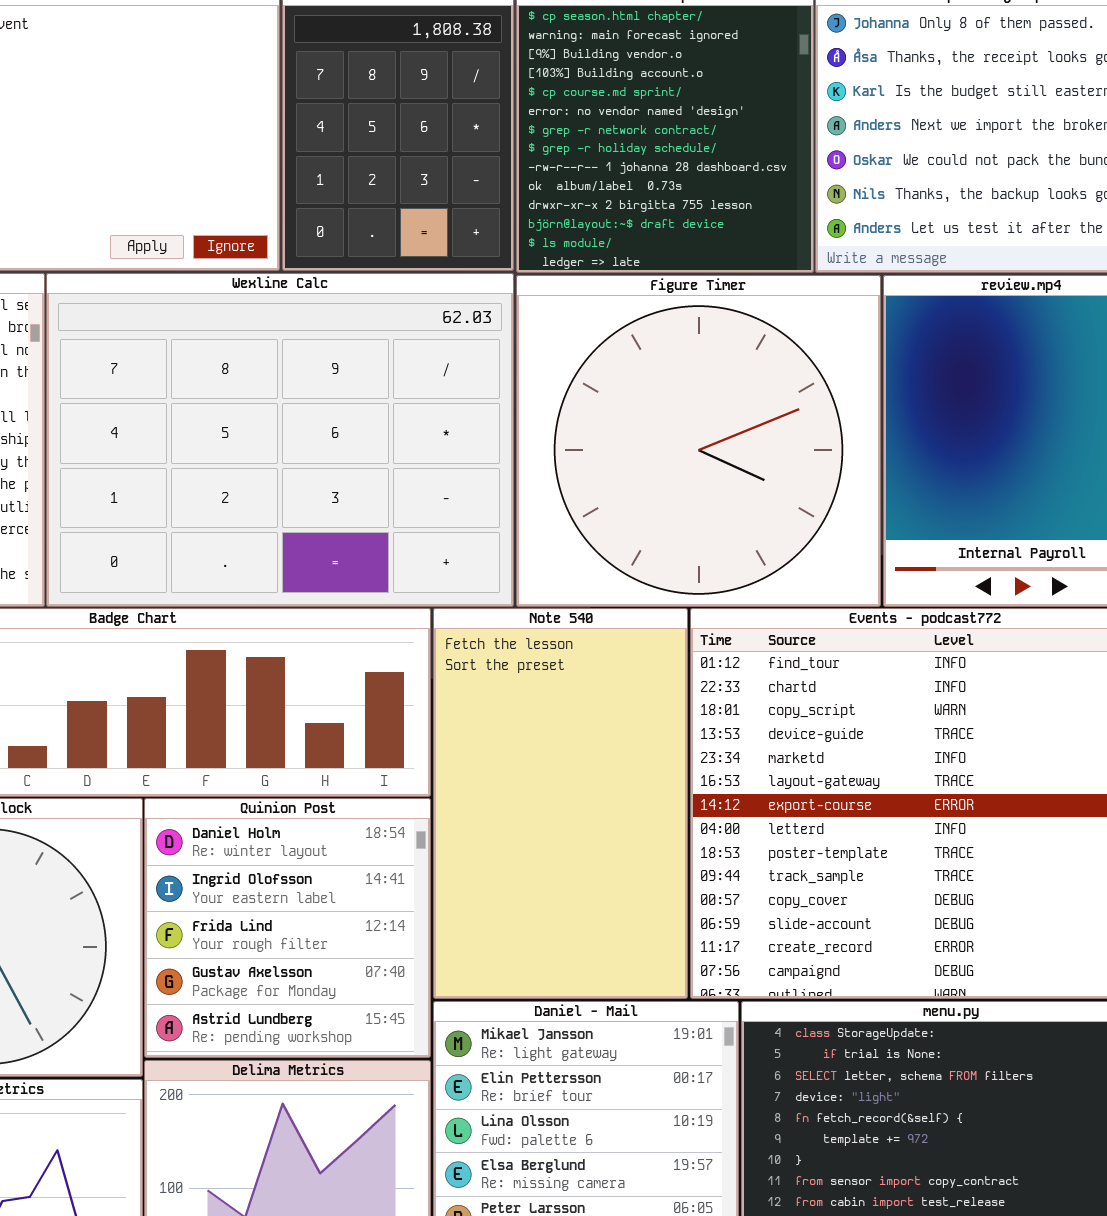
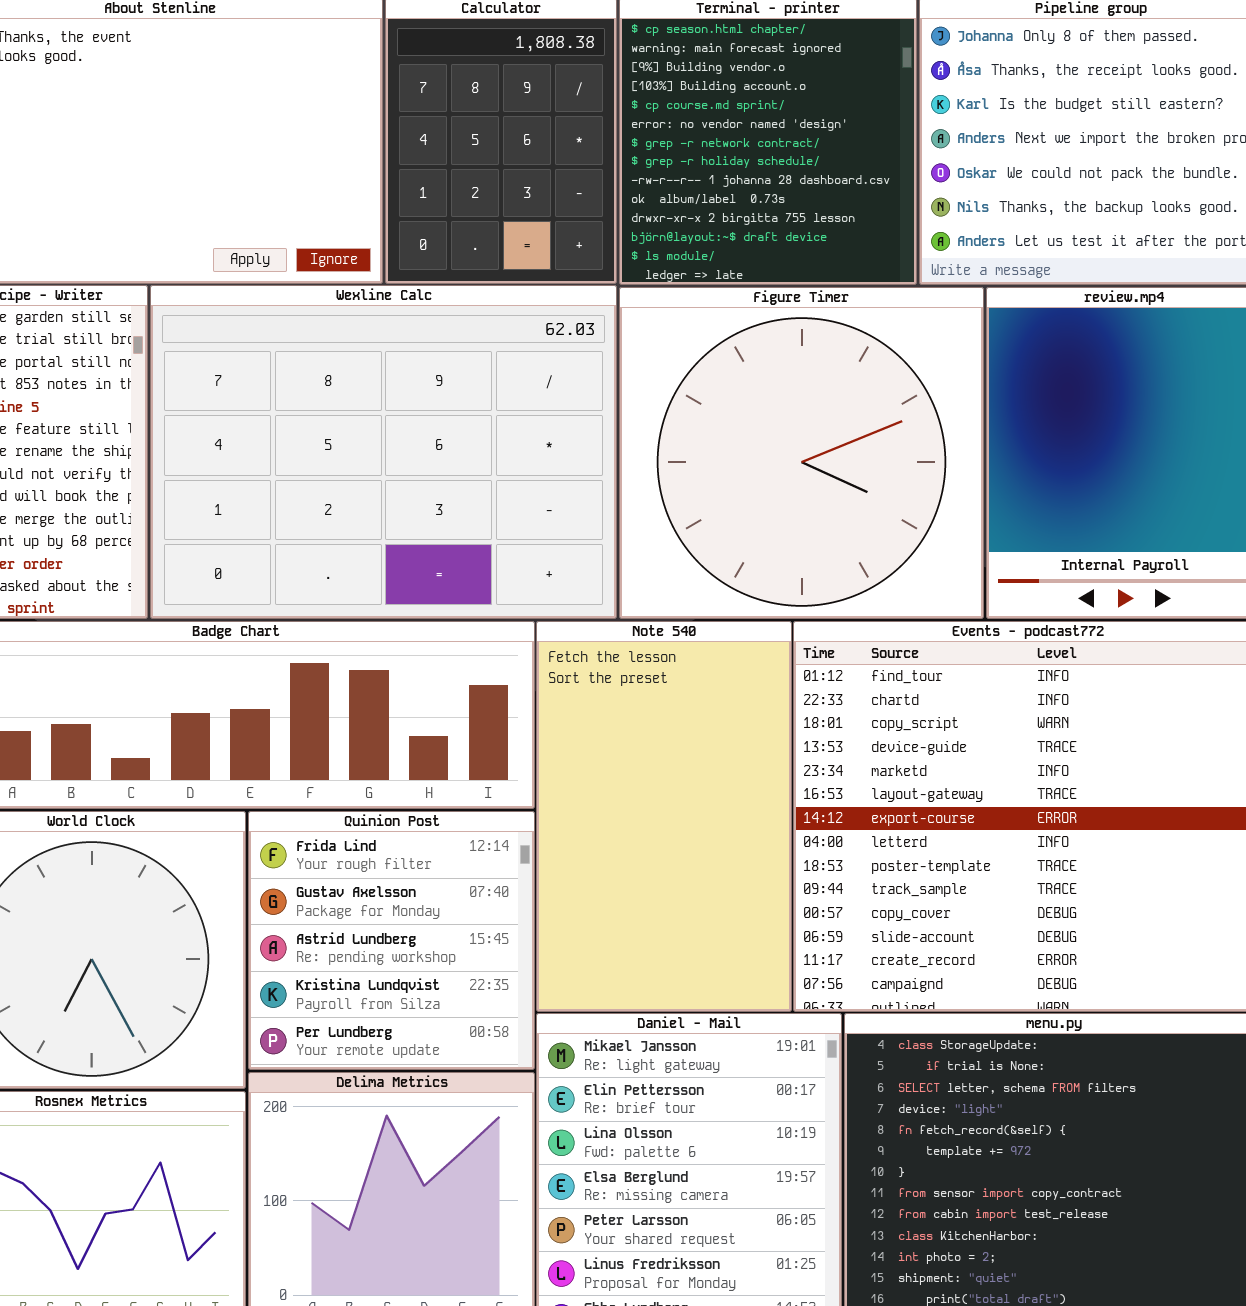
Quinion Post: [144,798,431,1058] -> [248,811,535,1070], scrolled down 2 rows

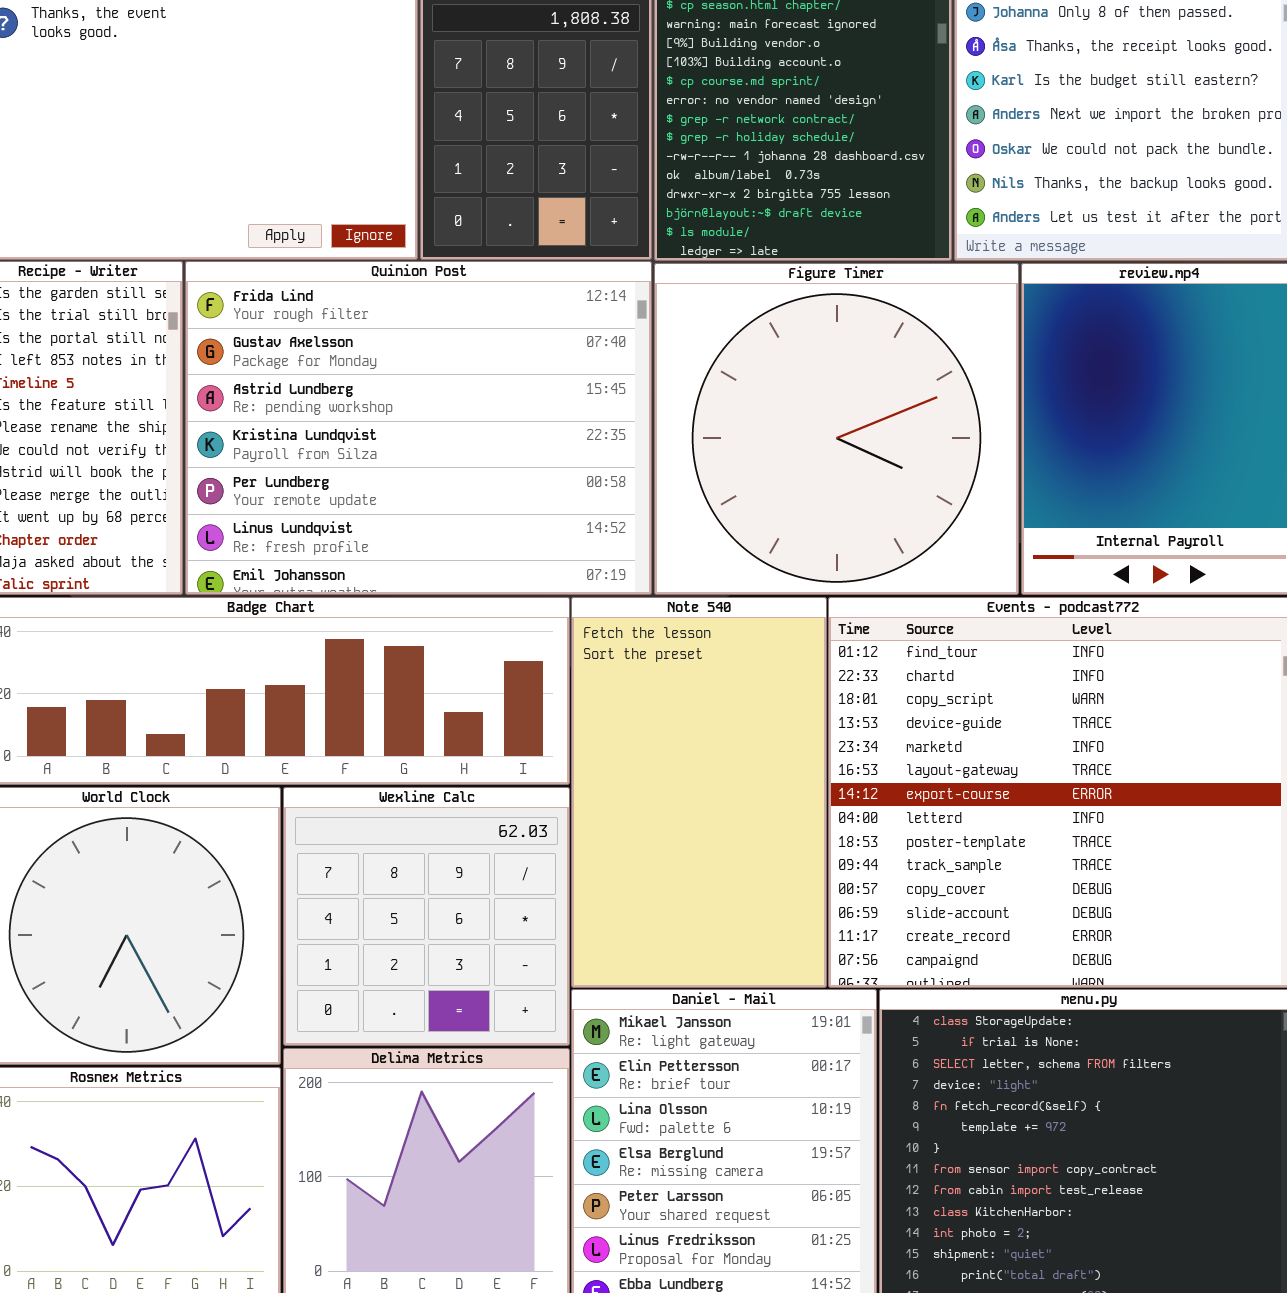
Wexline Calc: [150,285,617,619] -> [283,787,570,1046], moved, resized
Quinion Post: [248,811,535,1070] -> [185,261,652,595], moved, resized

